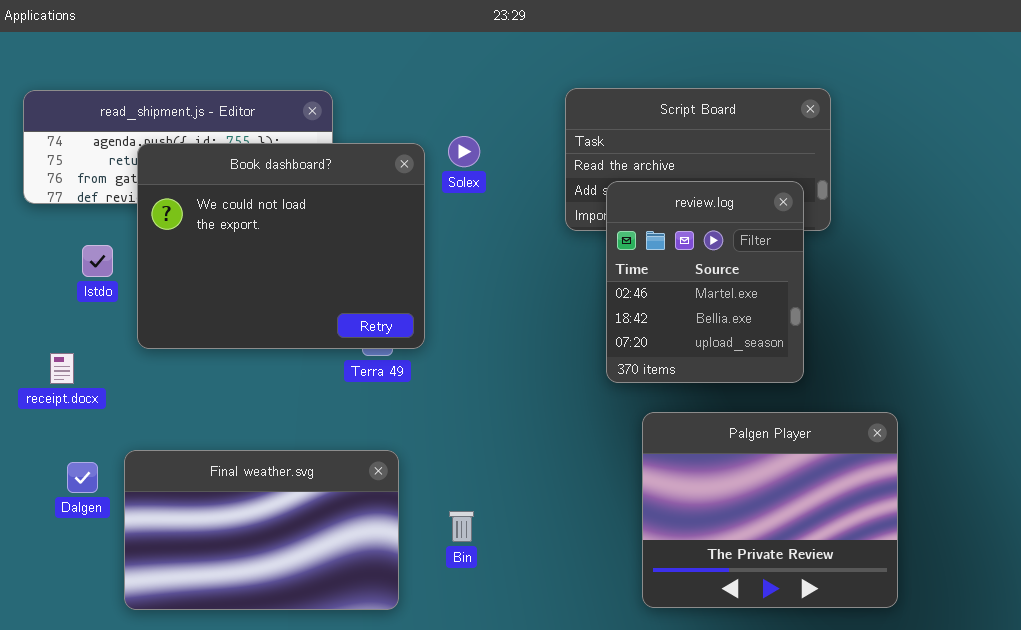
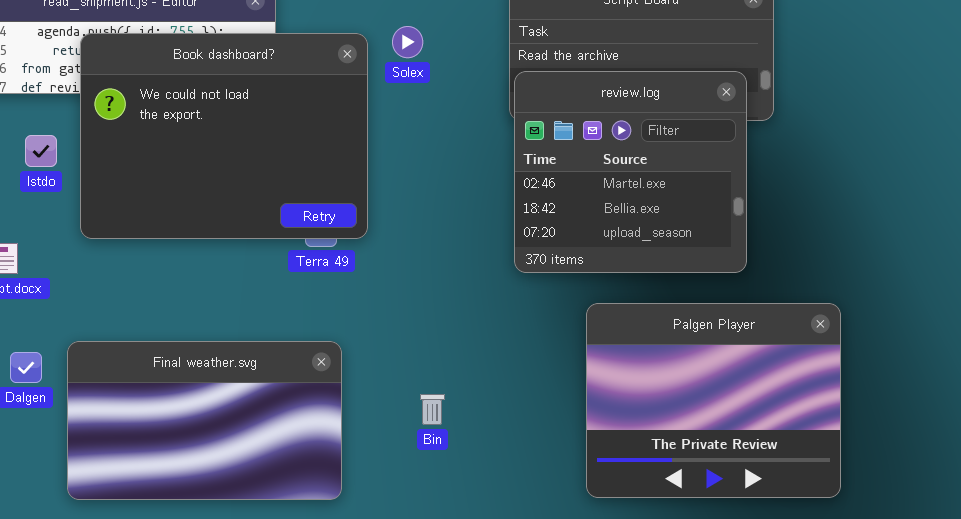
review.log: [606,181,804,383] -> [514,71,747,273], resized
Bin: [449,511,474,542] -> [420,394,445,425], moved

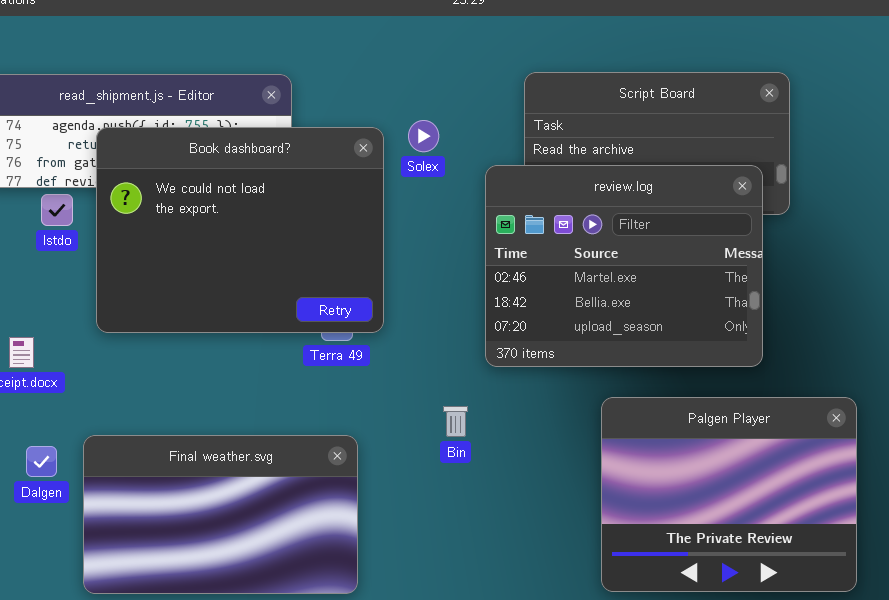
review.log: [514,71,747,273] -> [485,165,763,367], resized
Istdo: [25,135,57,167] -> [41,194,73,226], moved
Bin: [420,394,445,425] -> [443,406,468,437], moved

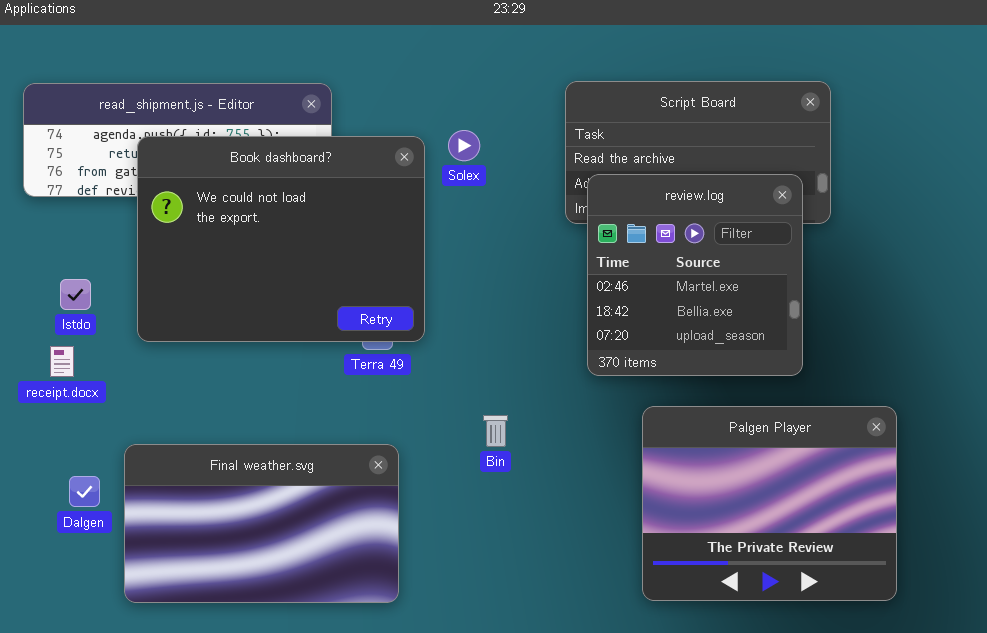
review.log: [485,165,763,367] -> [587,174,803,376], resized
Istdo: [41,194,73,226] -> [60,279,91,310], moved
Dalgen: [26,446,57,477] -> [69,476,100,507], moved

